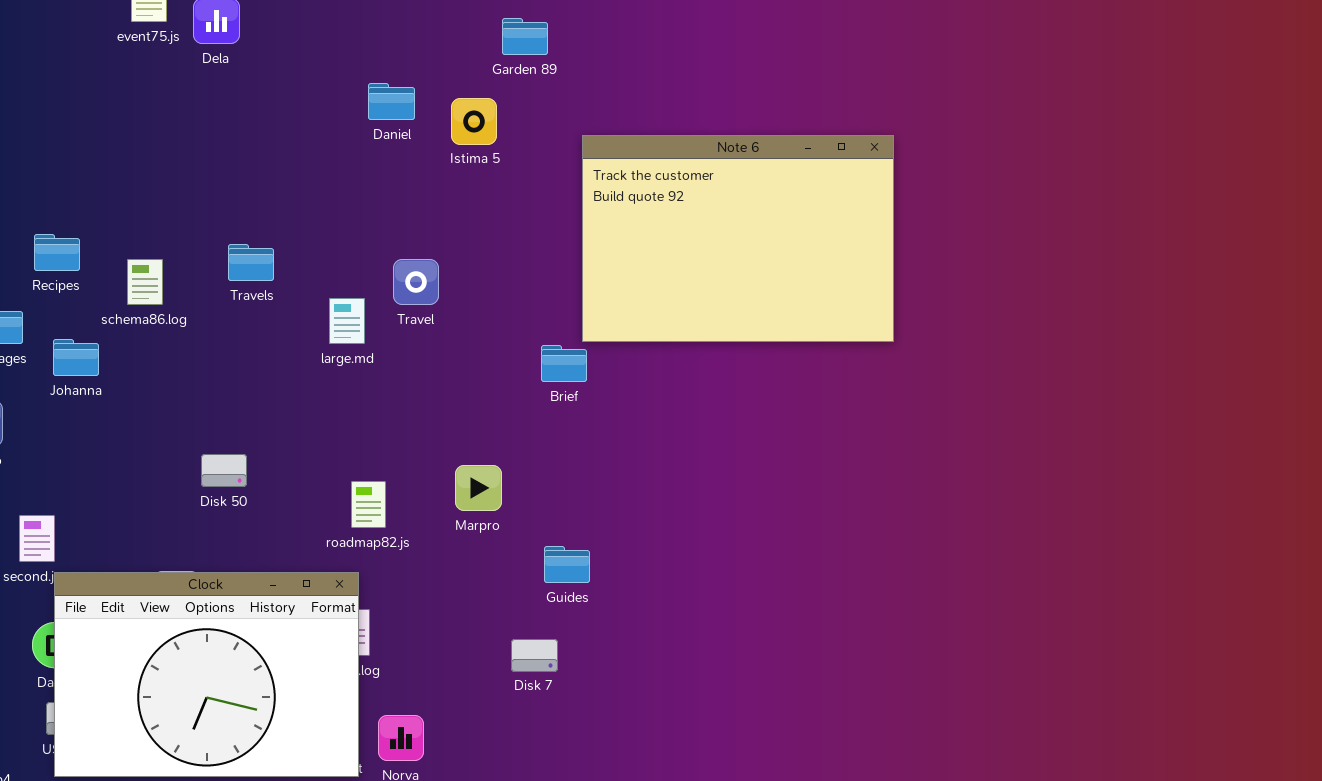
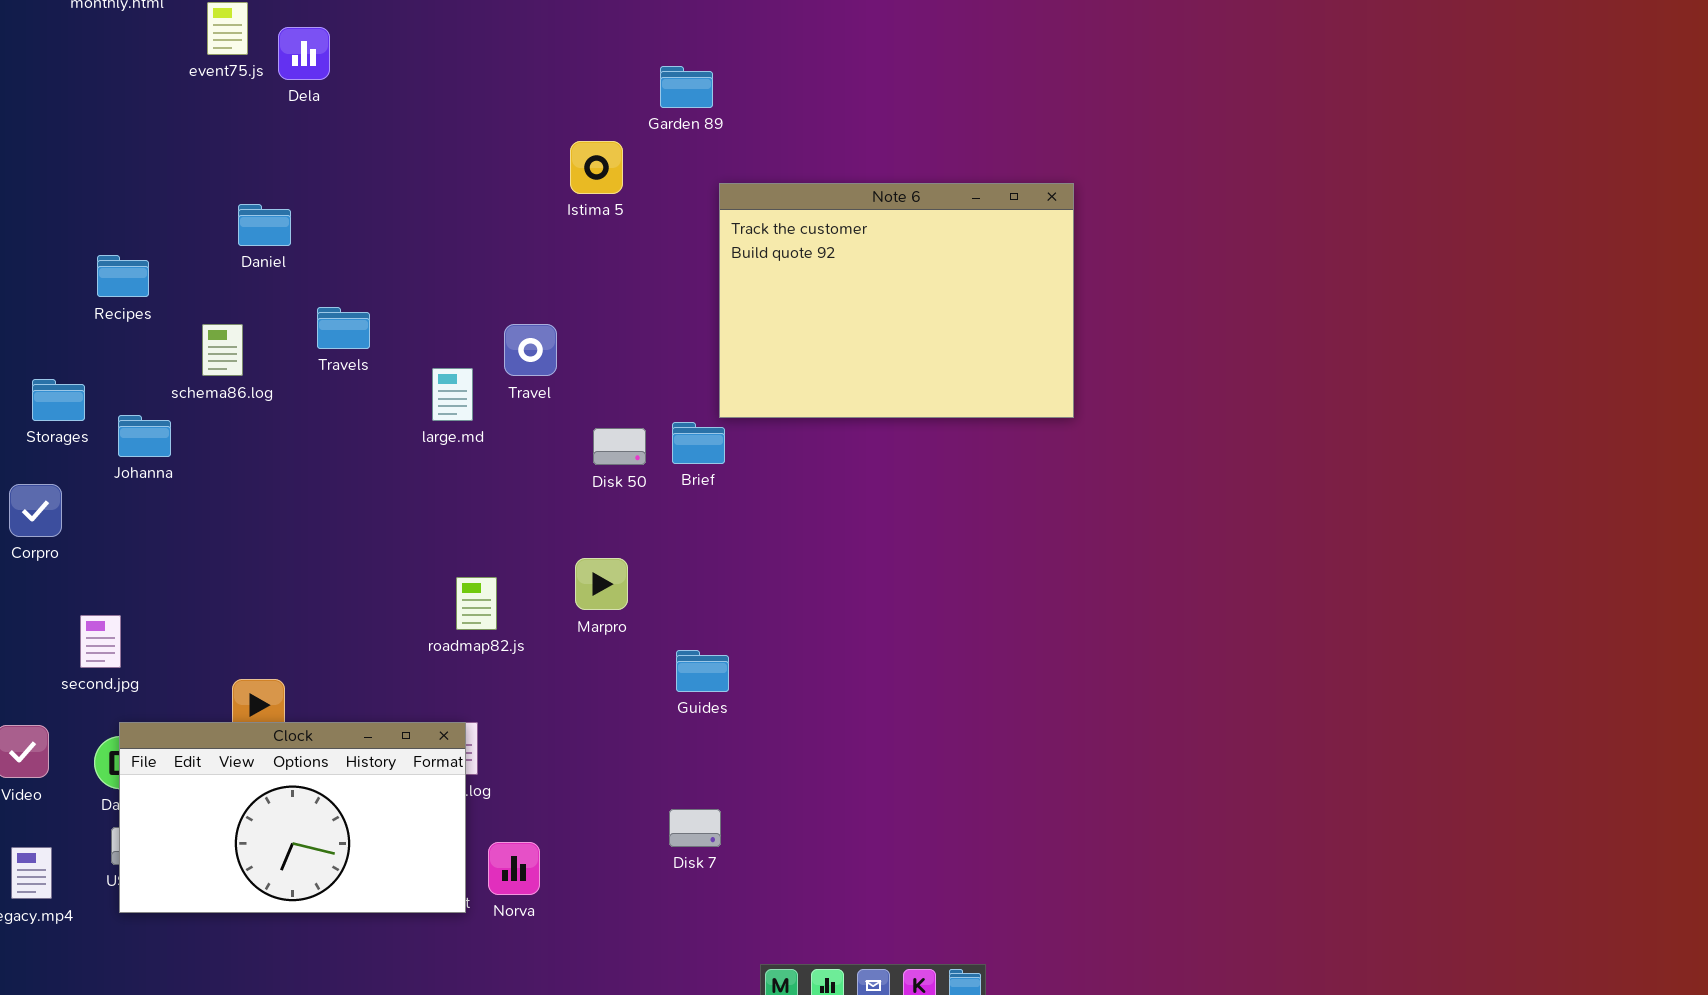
Garden 89: [502,18,548,55] -> [660,66,713,108], moved
Daniel: [368,83,415,120] -> [238,204,291,246], moved
Recipes: [34,234,80,271] -> [97,255,149,297], moved
Disk 50: [201,454,247,487] -> [593,428,646,465], moved
Clock: [54,572,359,777] -> [119,722,466,913], resized
Disk 7: [511,639,558,672] -> [669,809,721,847], moved

